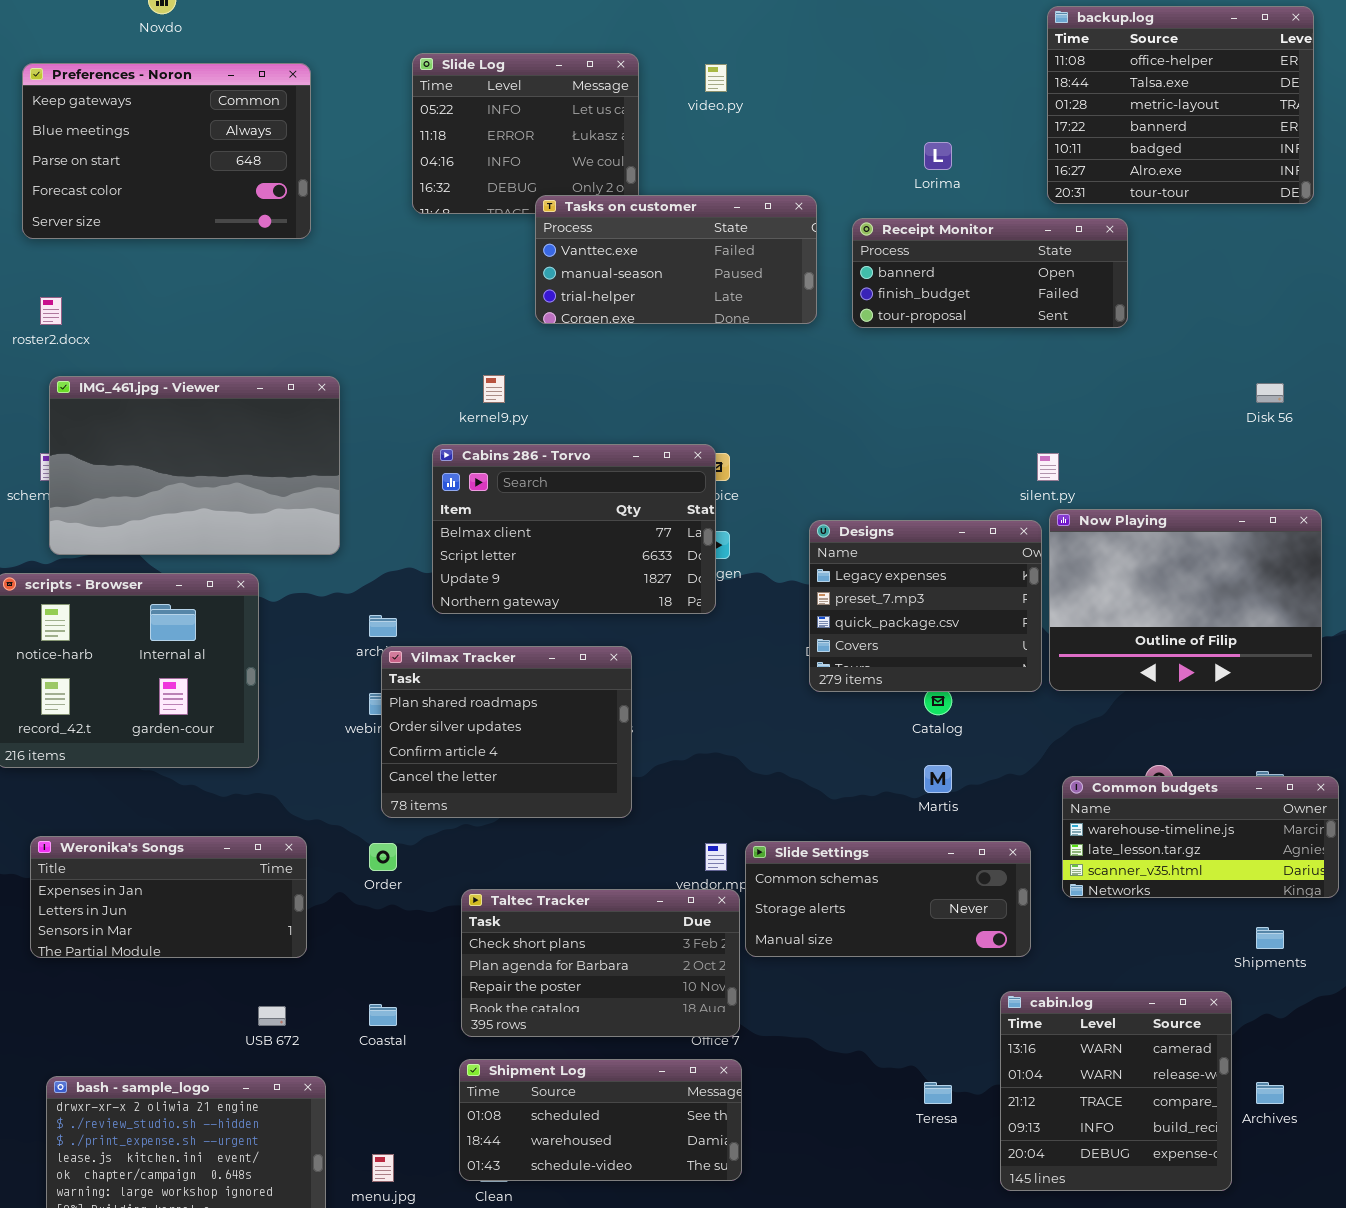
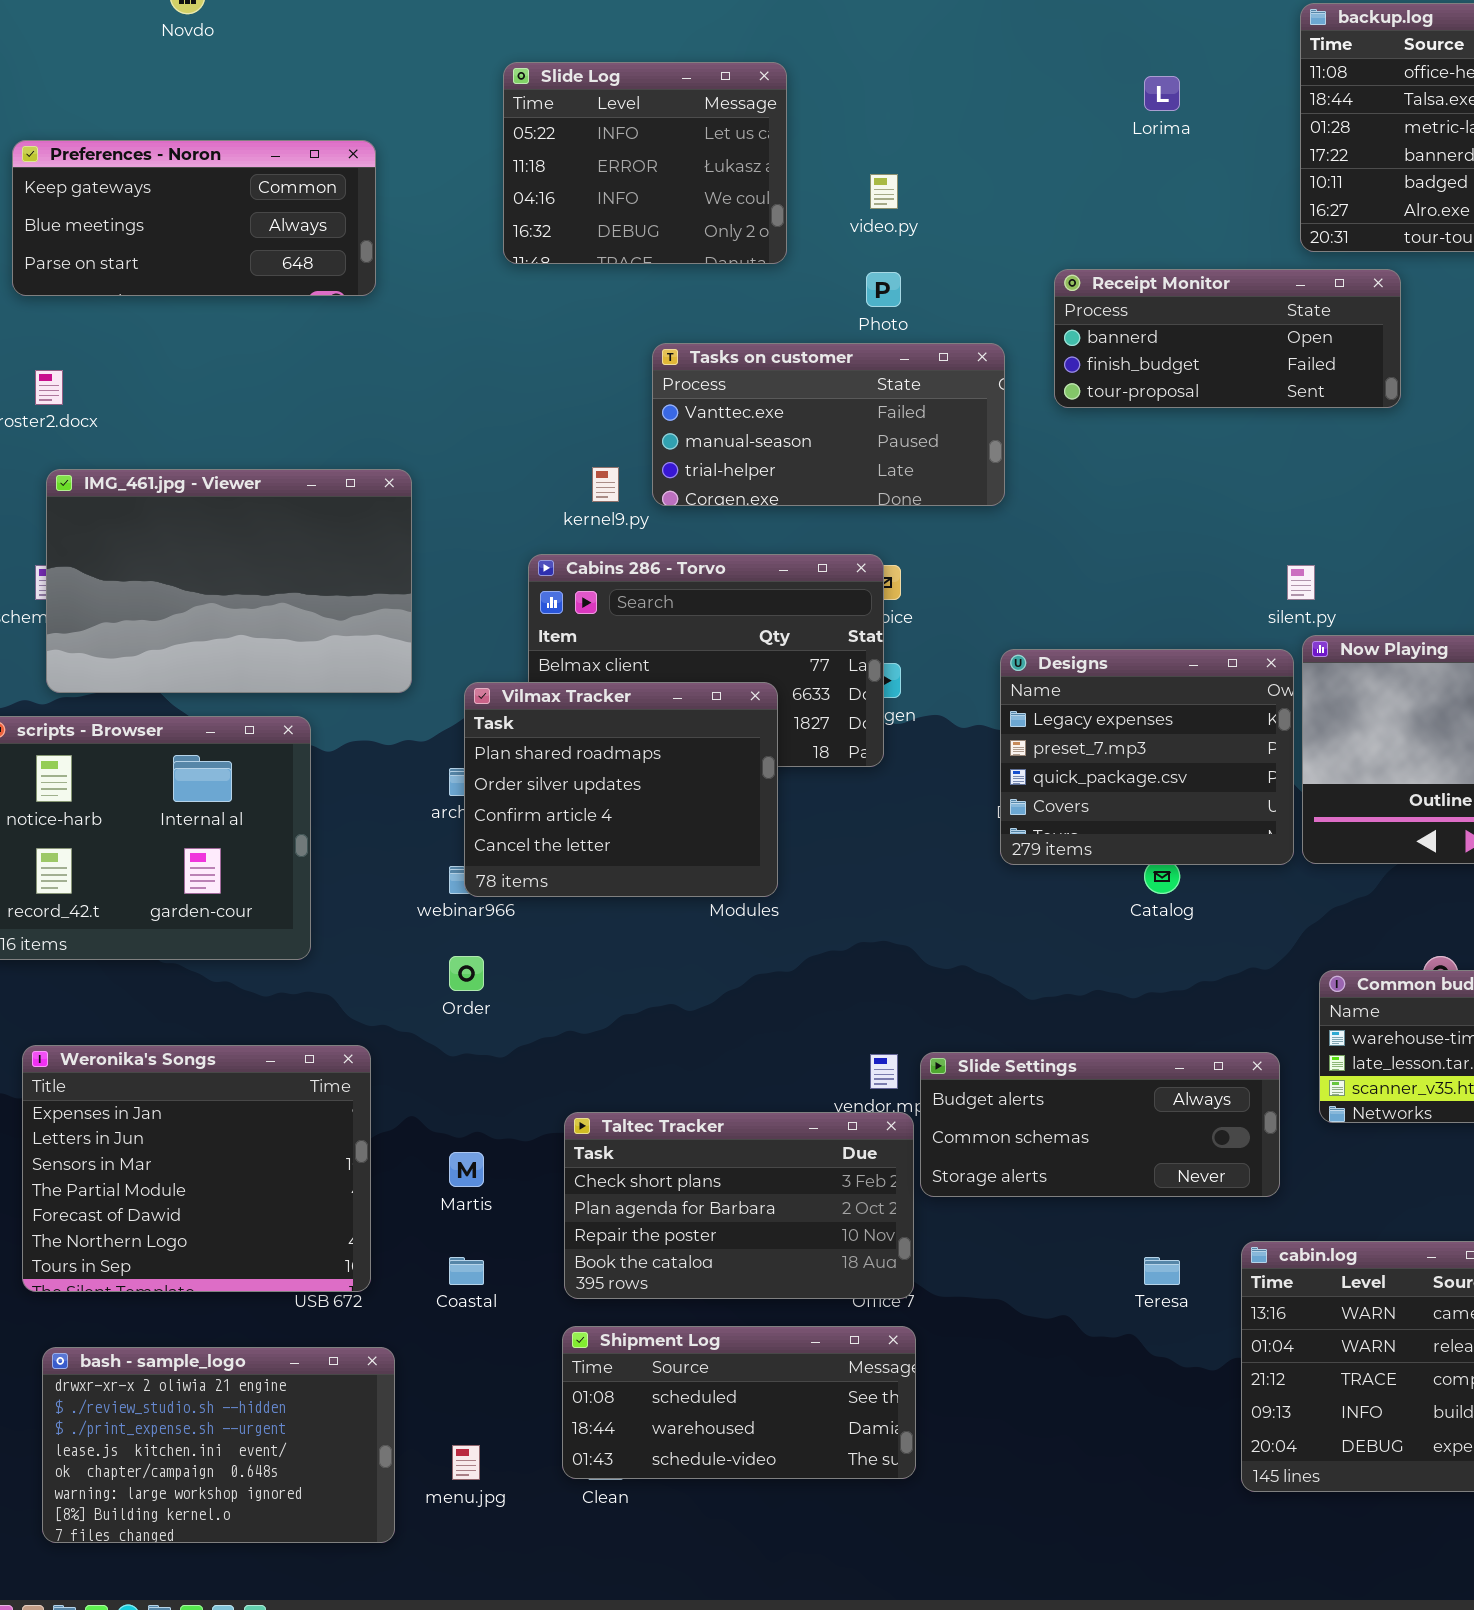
Preferences - Noron: [22,63,311,239] -> [12,140,376,296], resized
video.py: [705,64,727,92] -> [870,174,898,209], moved
Lorima: [924,142,952,170] -> [1144,76,1180,111], moved
Tasks on customer: [535,195,817,324] -> [652,343,1005,506], moved
Vilmax Tracker: [381,646,632,818] -> [464,682,778,897], moved
Martis: [924,765,952,793] -> [449,1152,484,1187], moved
Weronika's Songs: [30,836,307,958] -> [22,1045,371,1292], resized
Slide Settings: [745,841,1031,957] -> [920,1052,1280,1197], scrolled up 1 row
Order: [369,843,397,871] -> [449,956,484,991], moved
Teresa: [924,1082,952,1104] -> [1144,1257,1180,1285], moved

